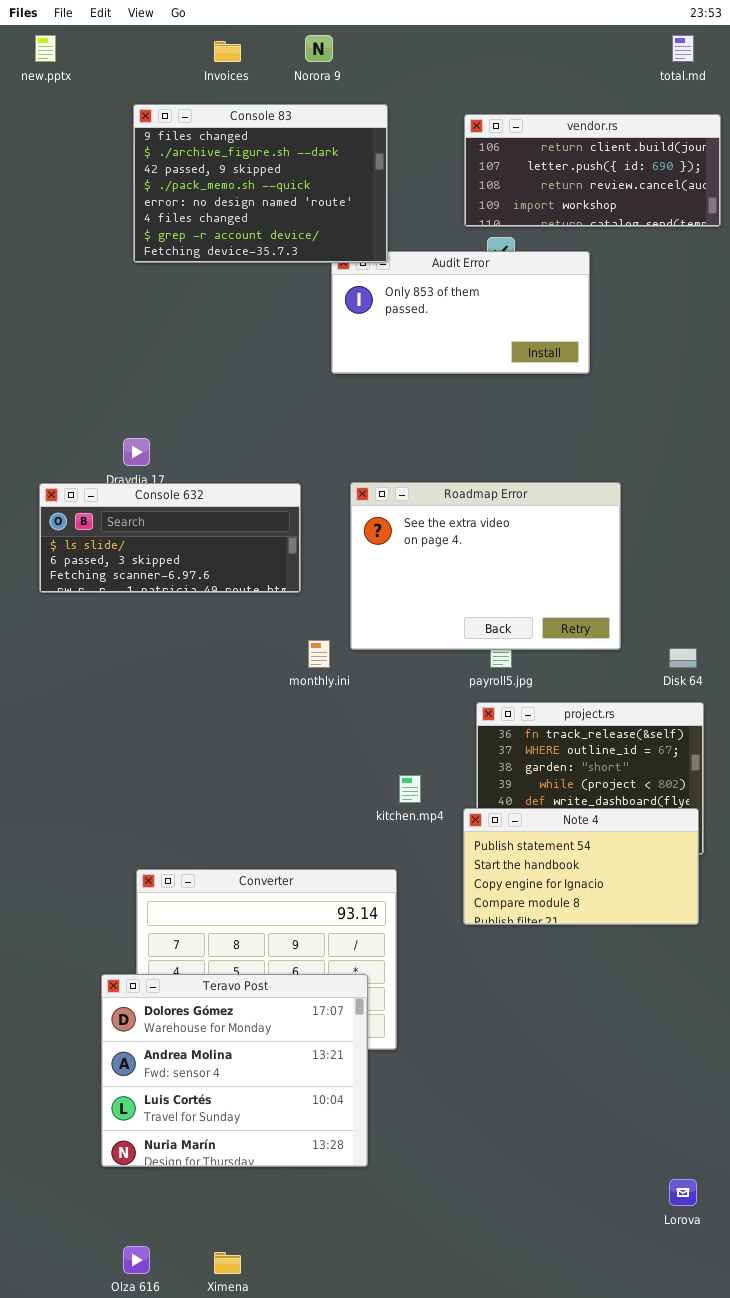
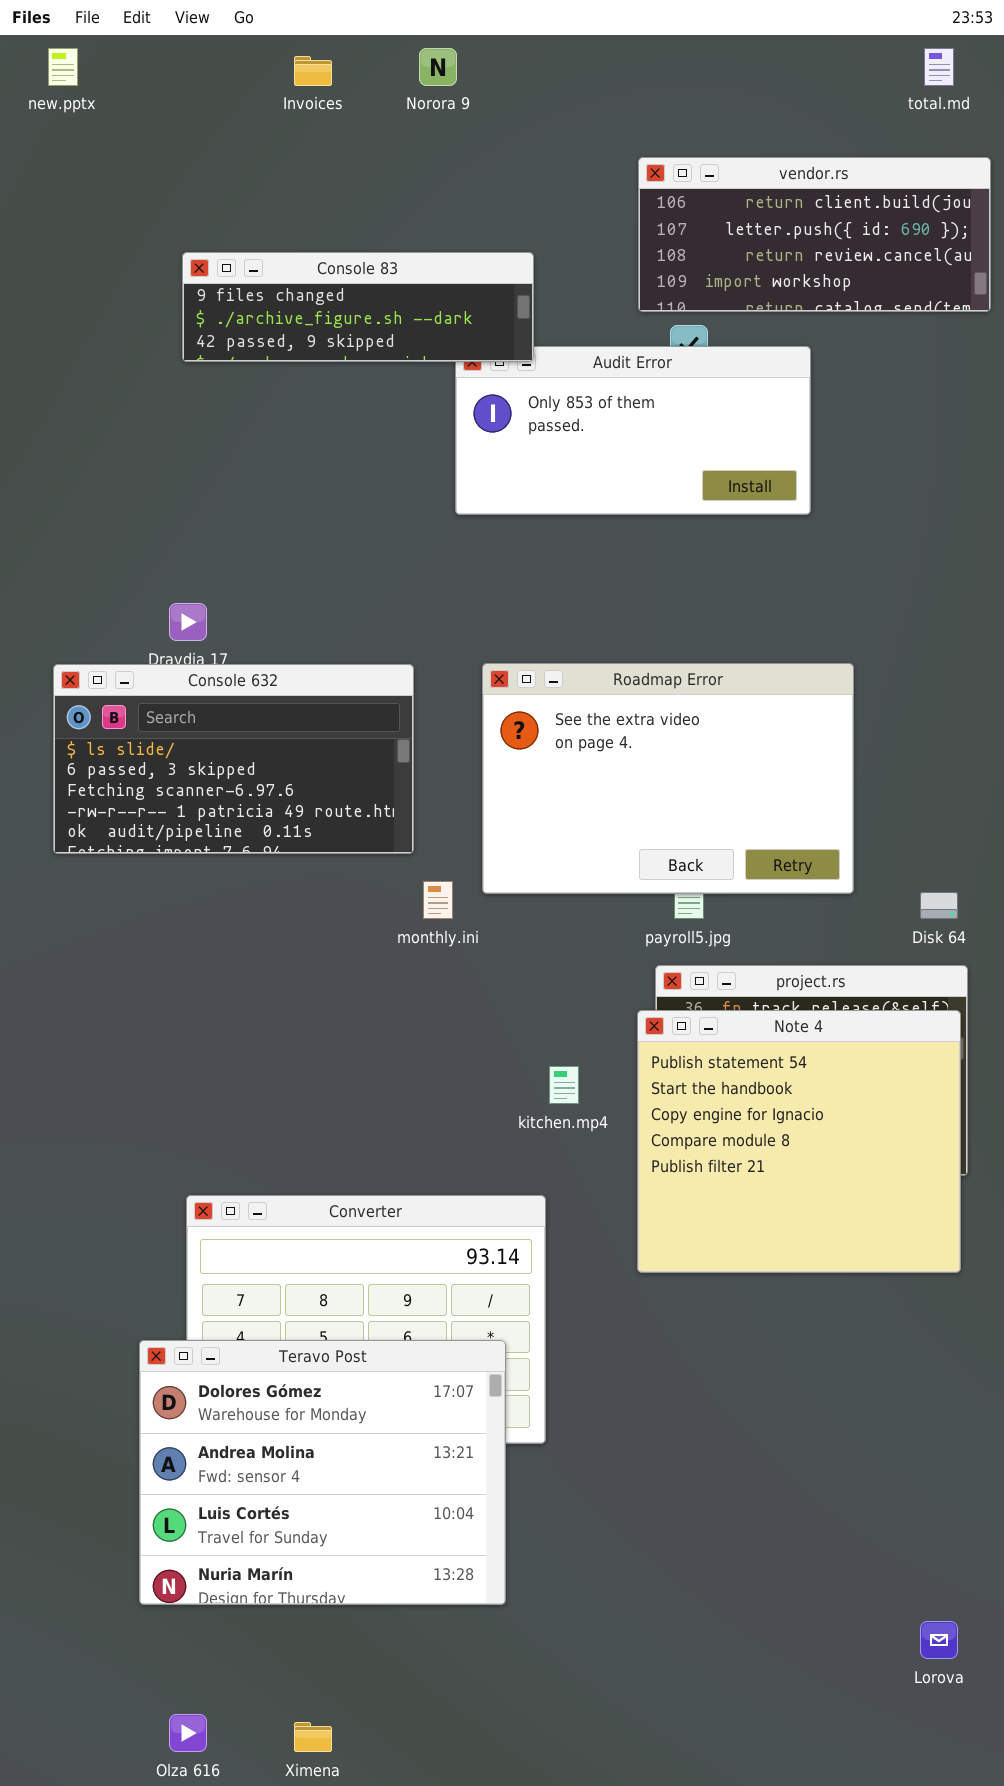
Console 83: [133,104,388,263] -> [182,252,534,362], resized
Console 632: [39,483,301,593] -> [53,664,414,854], resized
Note 4: [463,808,699,925] -> [637,1010,961,1273], resized

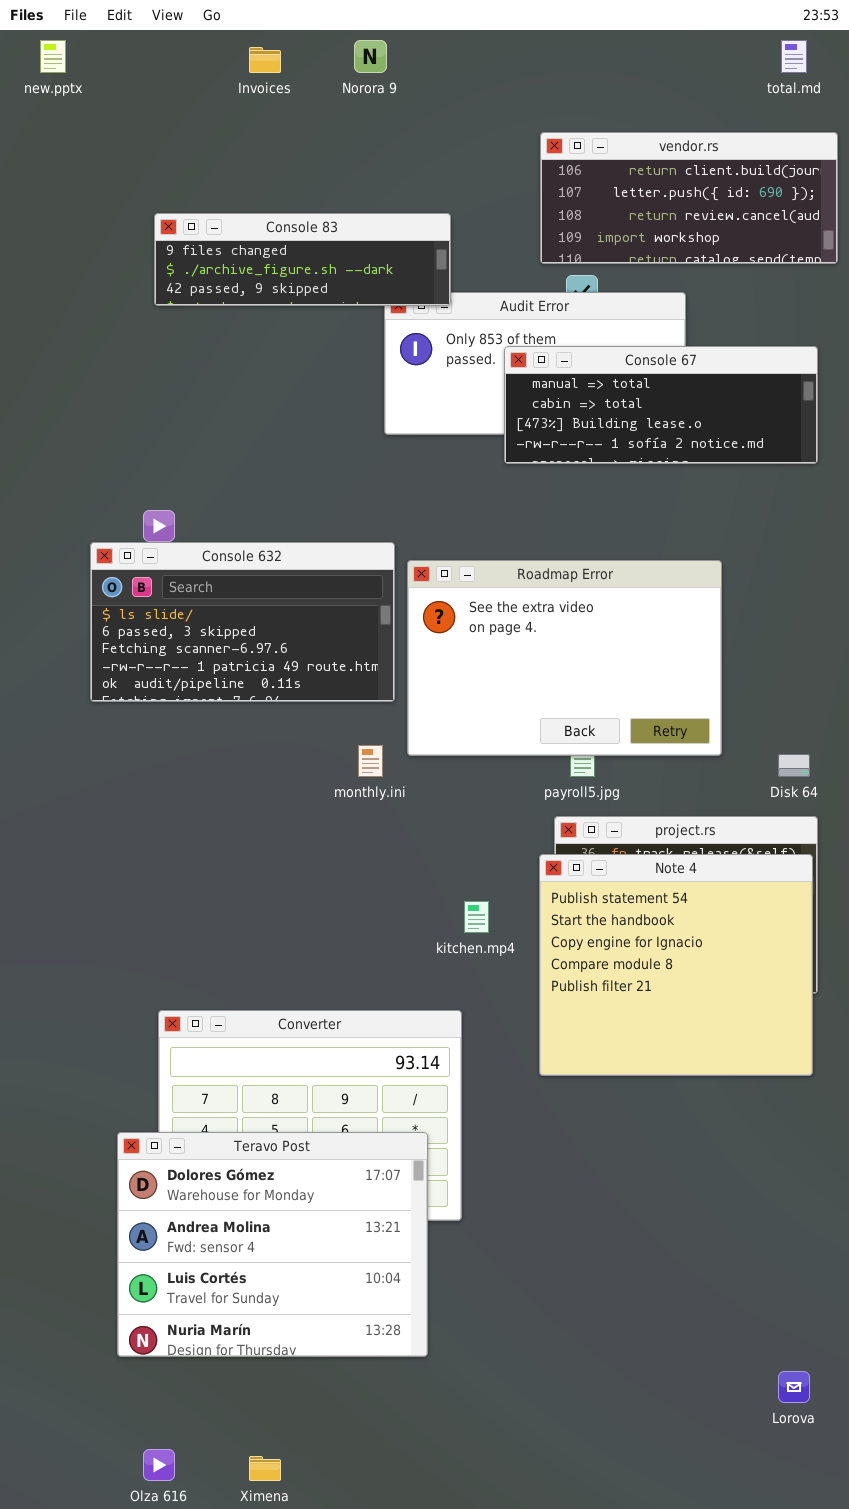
Console 67: none -> [504,346,818,464], opened
Console 632: [53,664,414,854] -> [90,542,395,702], moved

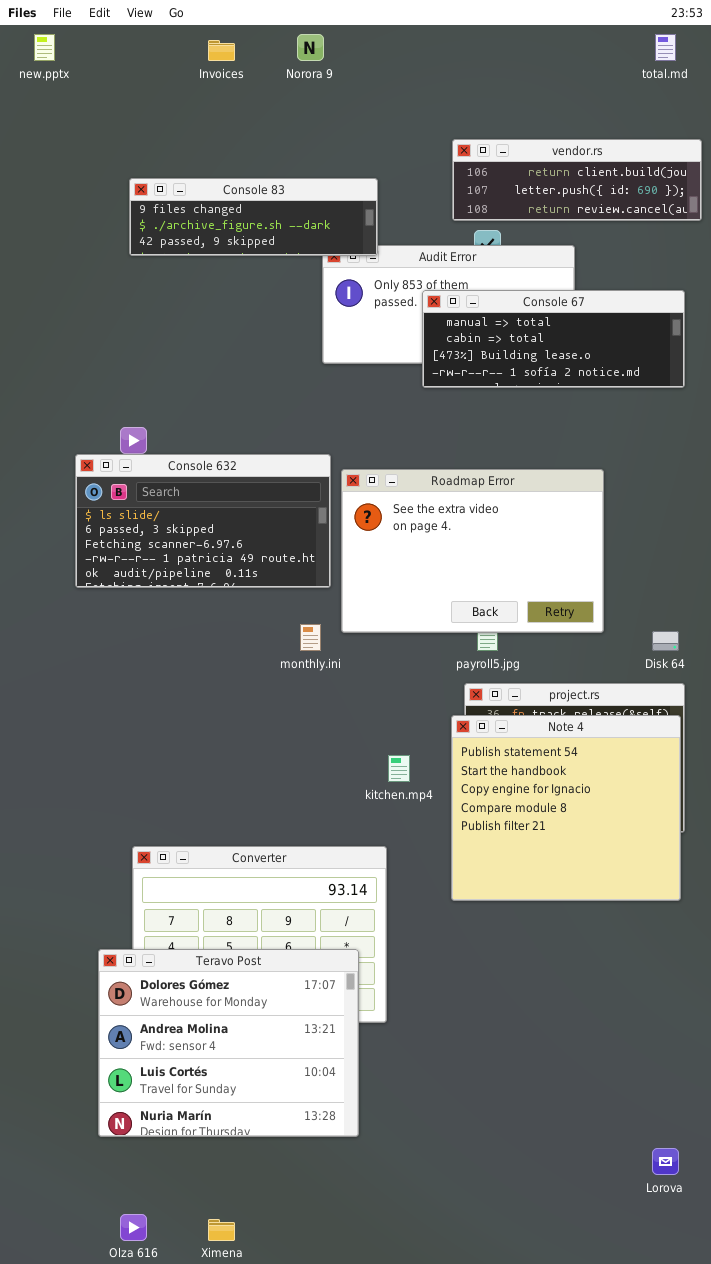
vendor.rs: [540,132,838,264] -> [452,139,702,221], resized

